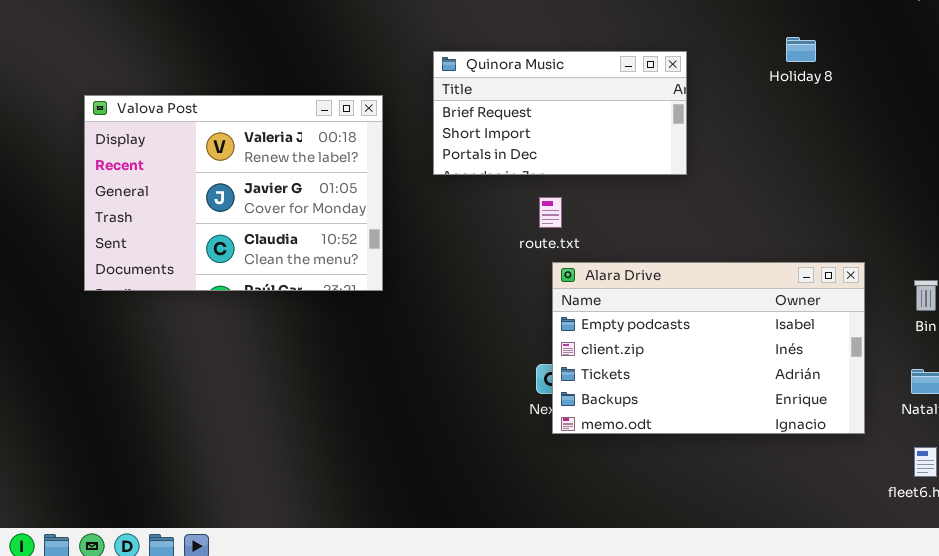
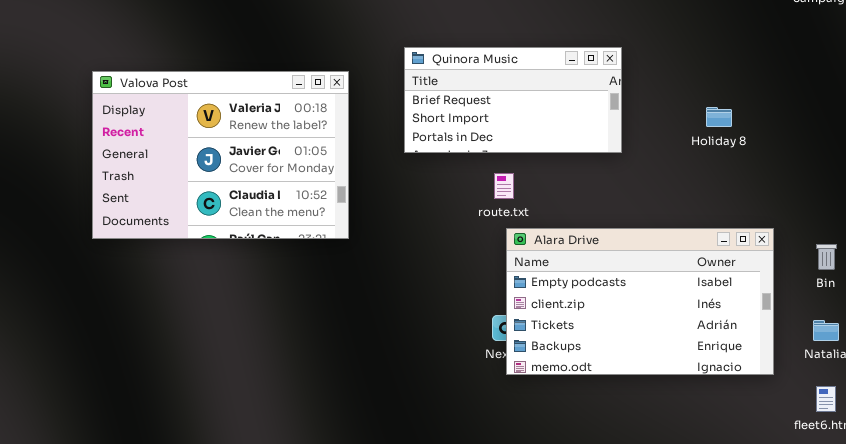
Holiday 8: [786,37,816,62] -> [706,107,732,127], moved
Valova Post: [84,95,383,291] -> [92,71,349,239], moved

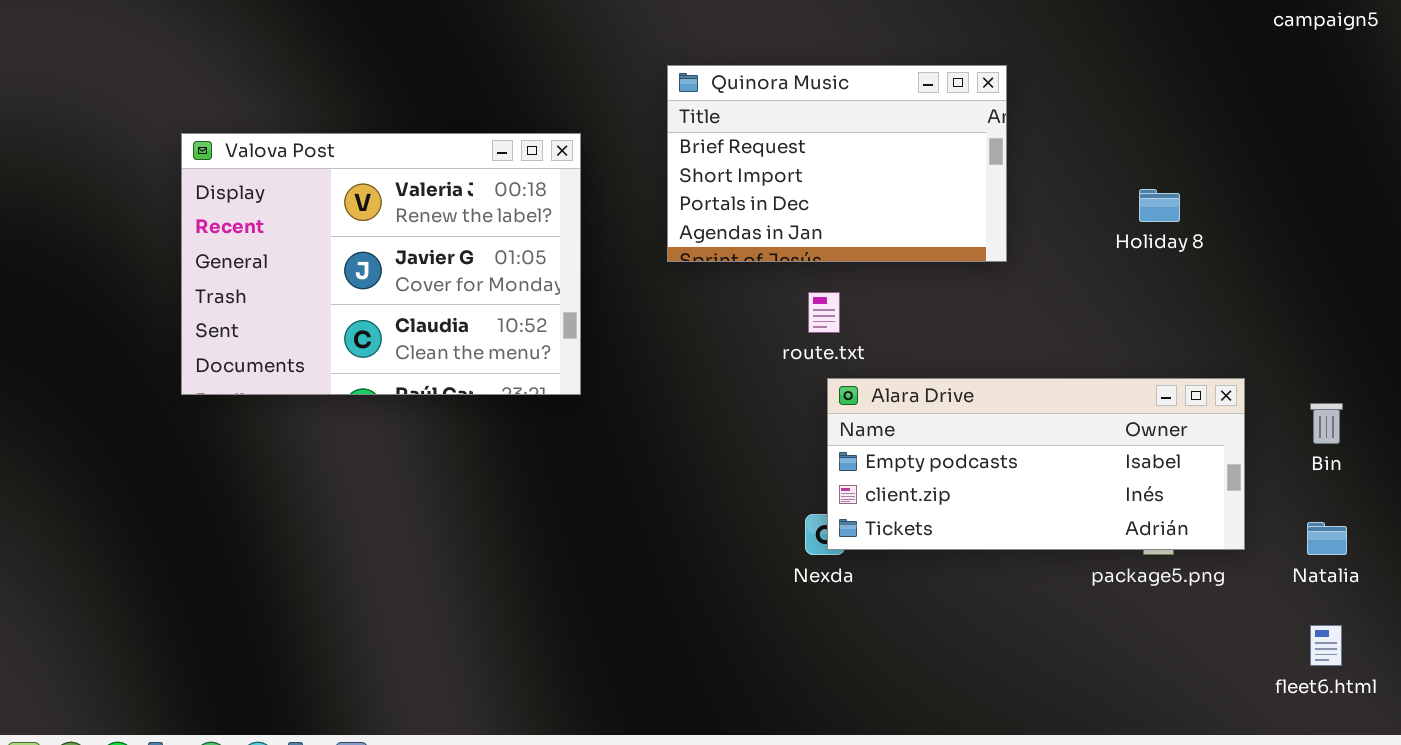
Quinora Music: [404,47,622,153] -> [667,65,1007,262], resized
Alara Drive: [506,228,774,375] -> [827,378,1245,550], resized

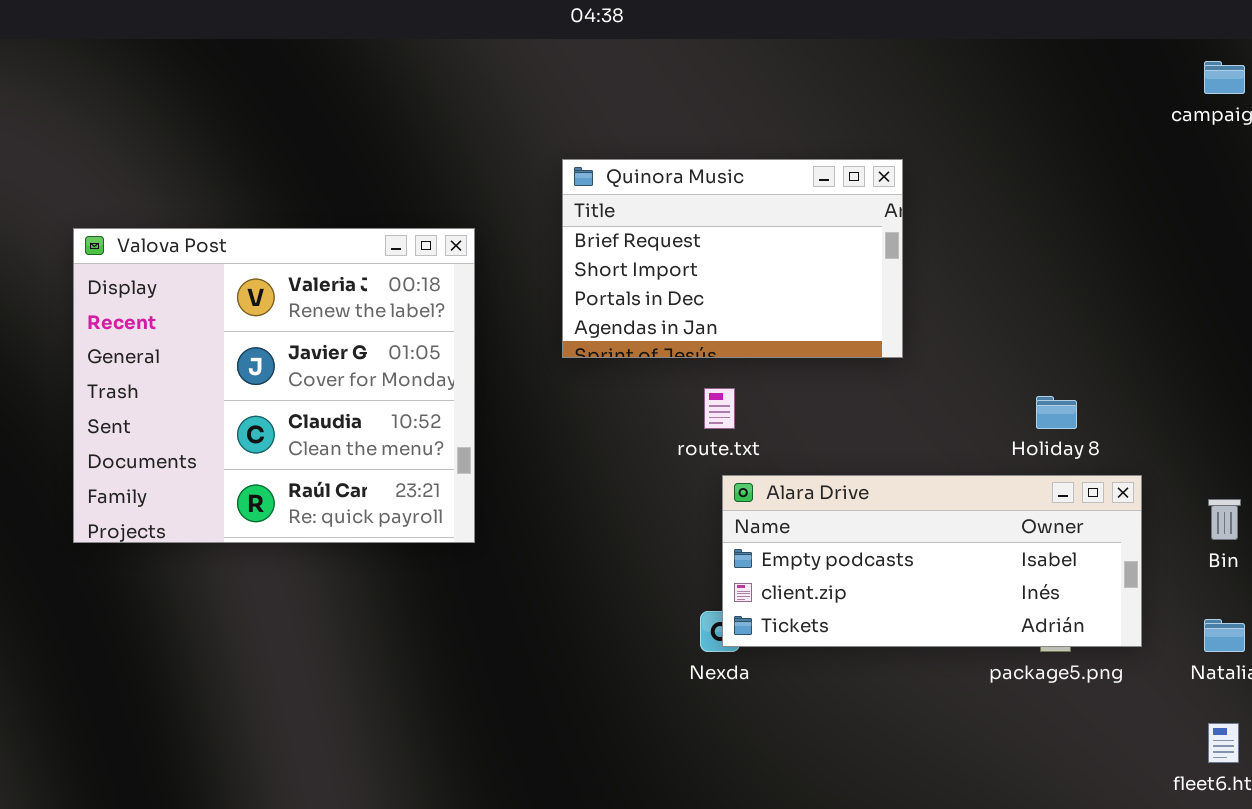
Valova Post: [181,133,581,395] -> [73,228,475,543], resized
Holiday 8: [1139,189,1180,222] -> [1036,396,1077,429], moved

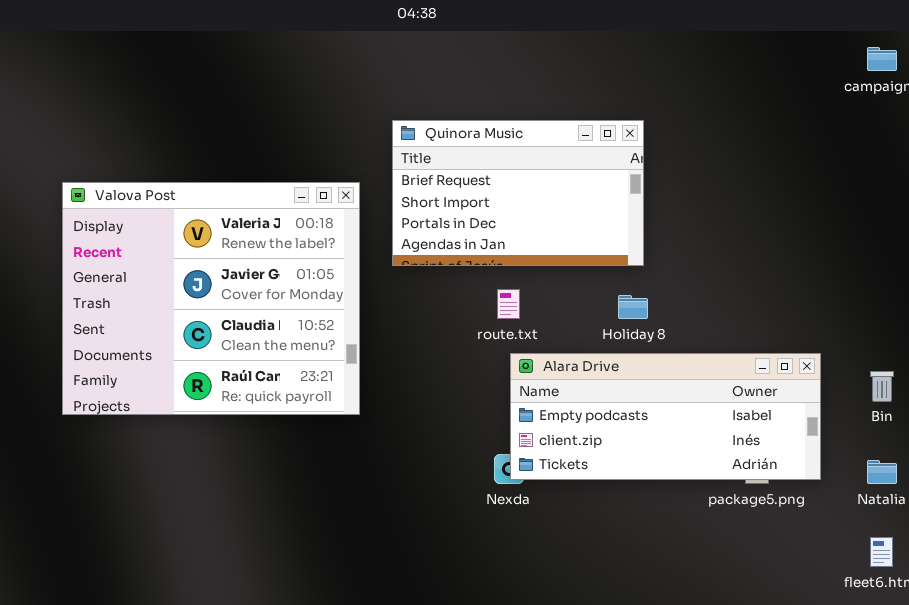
Valova Post: [73,228,475,543] -> [62,182,360,415], moved
Holiday 8: [1036,396,1077,429] -> [618,295,648,319], moved

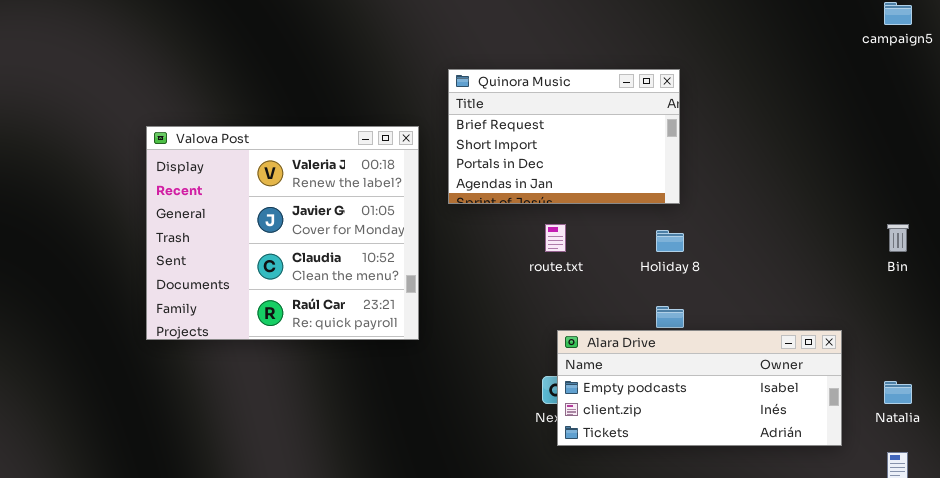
Alara Drive: [510,353,821,480] -> [557,330,842,446], moved
Bin: [870,371,894,402] -> [887,224,909,252], moved

